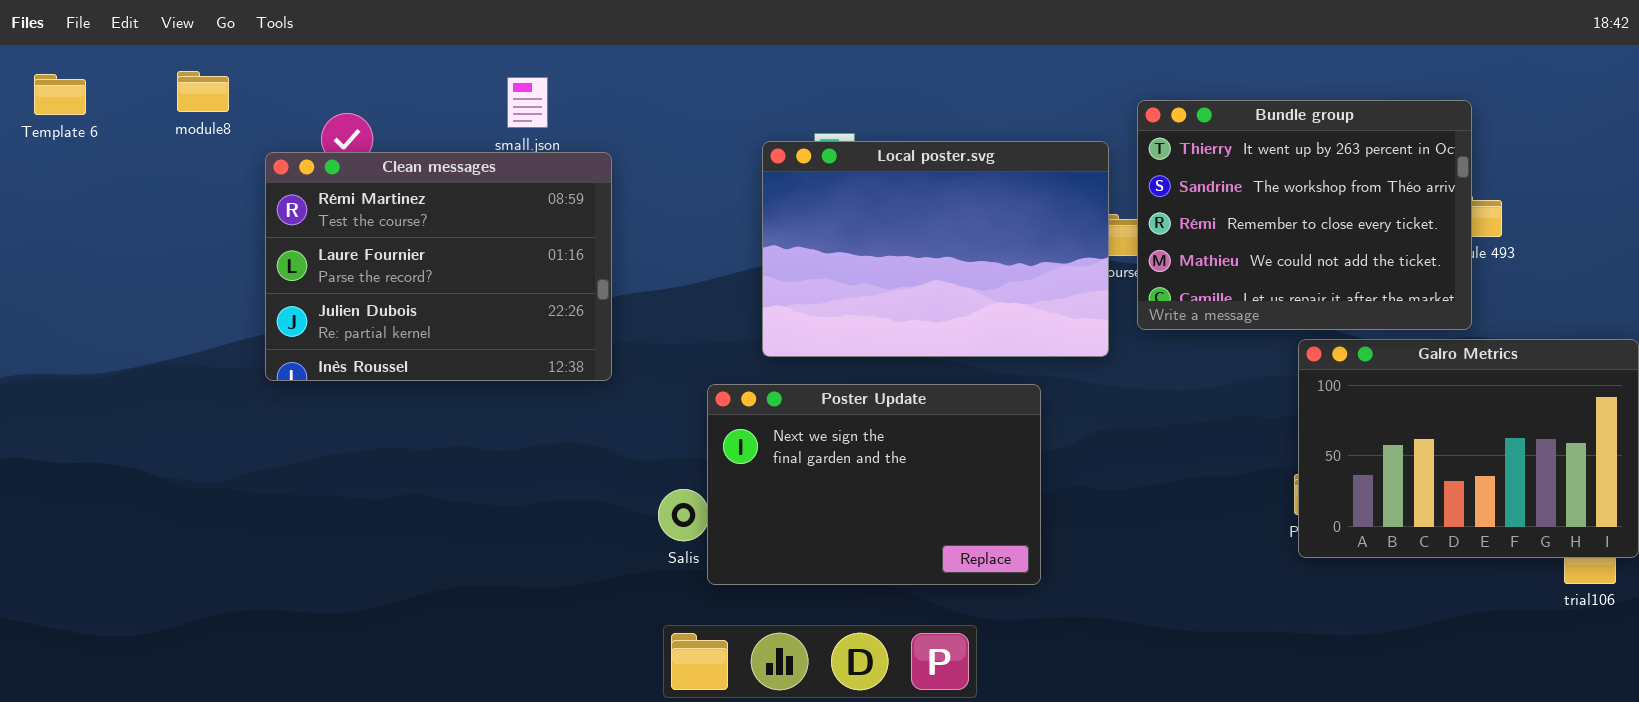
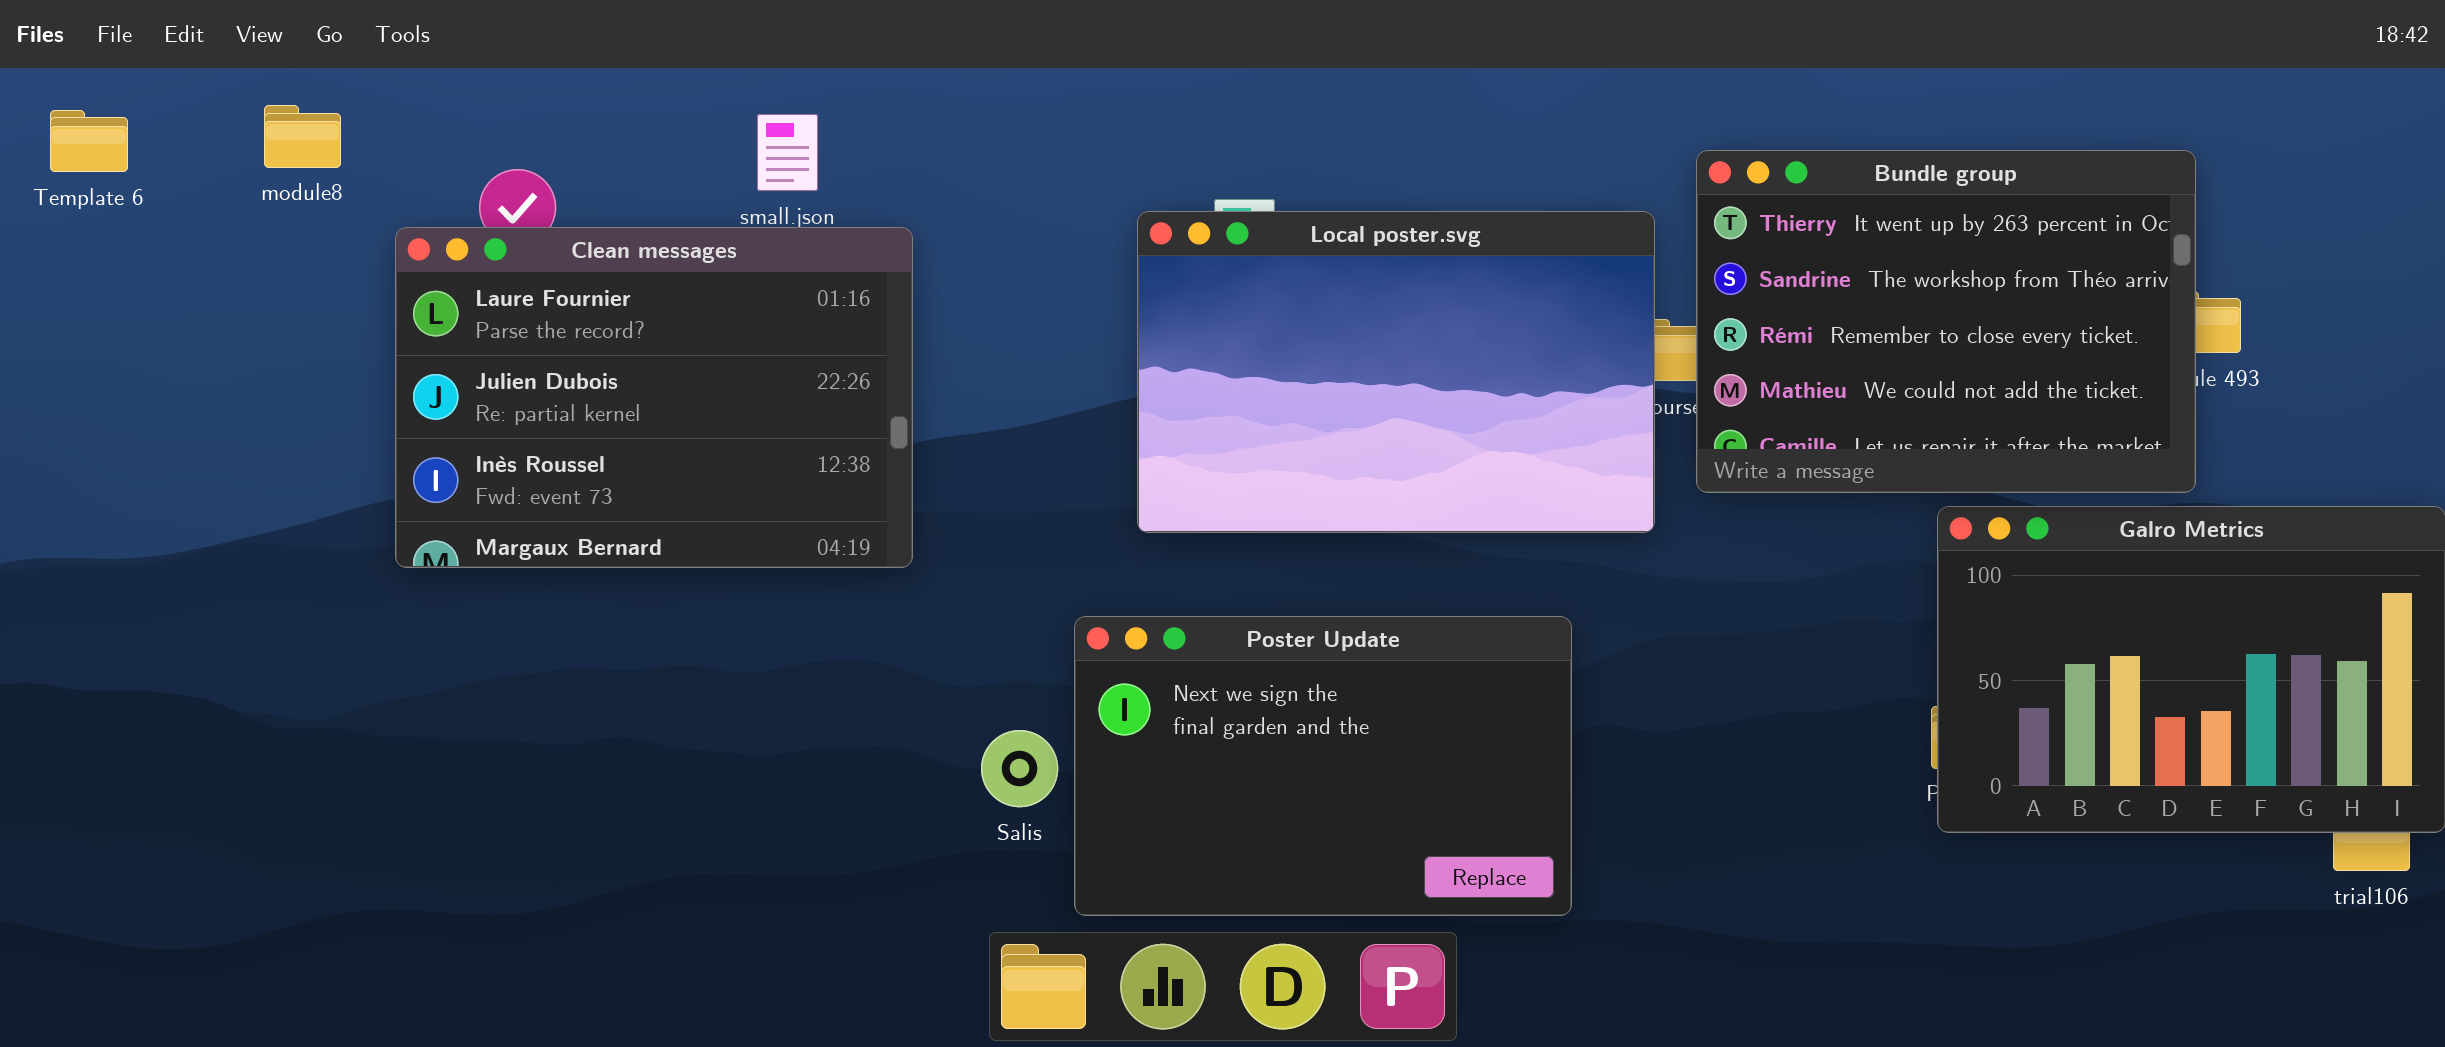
Clean messages: [265,152,612,381] -> [395,227,913,568], scrolled down 1 row
Poster Update: [707,384,1041,585] -> [1074,616,1572,916], moved

